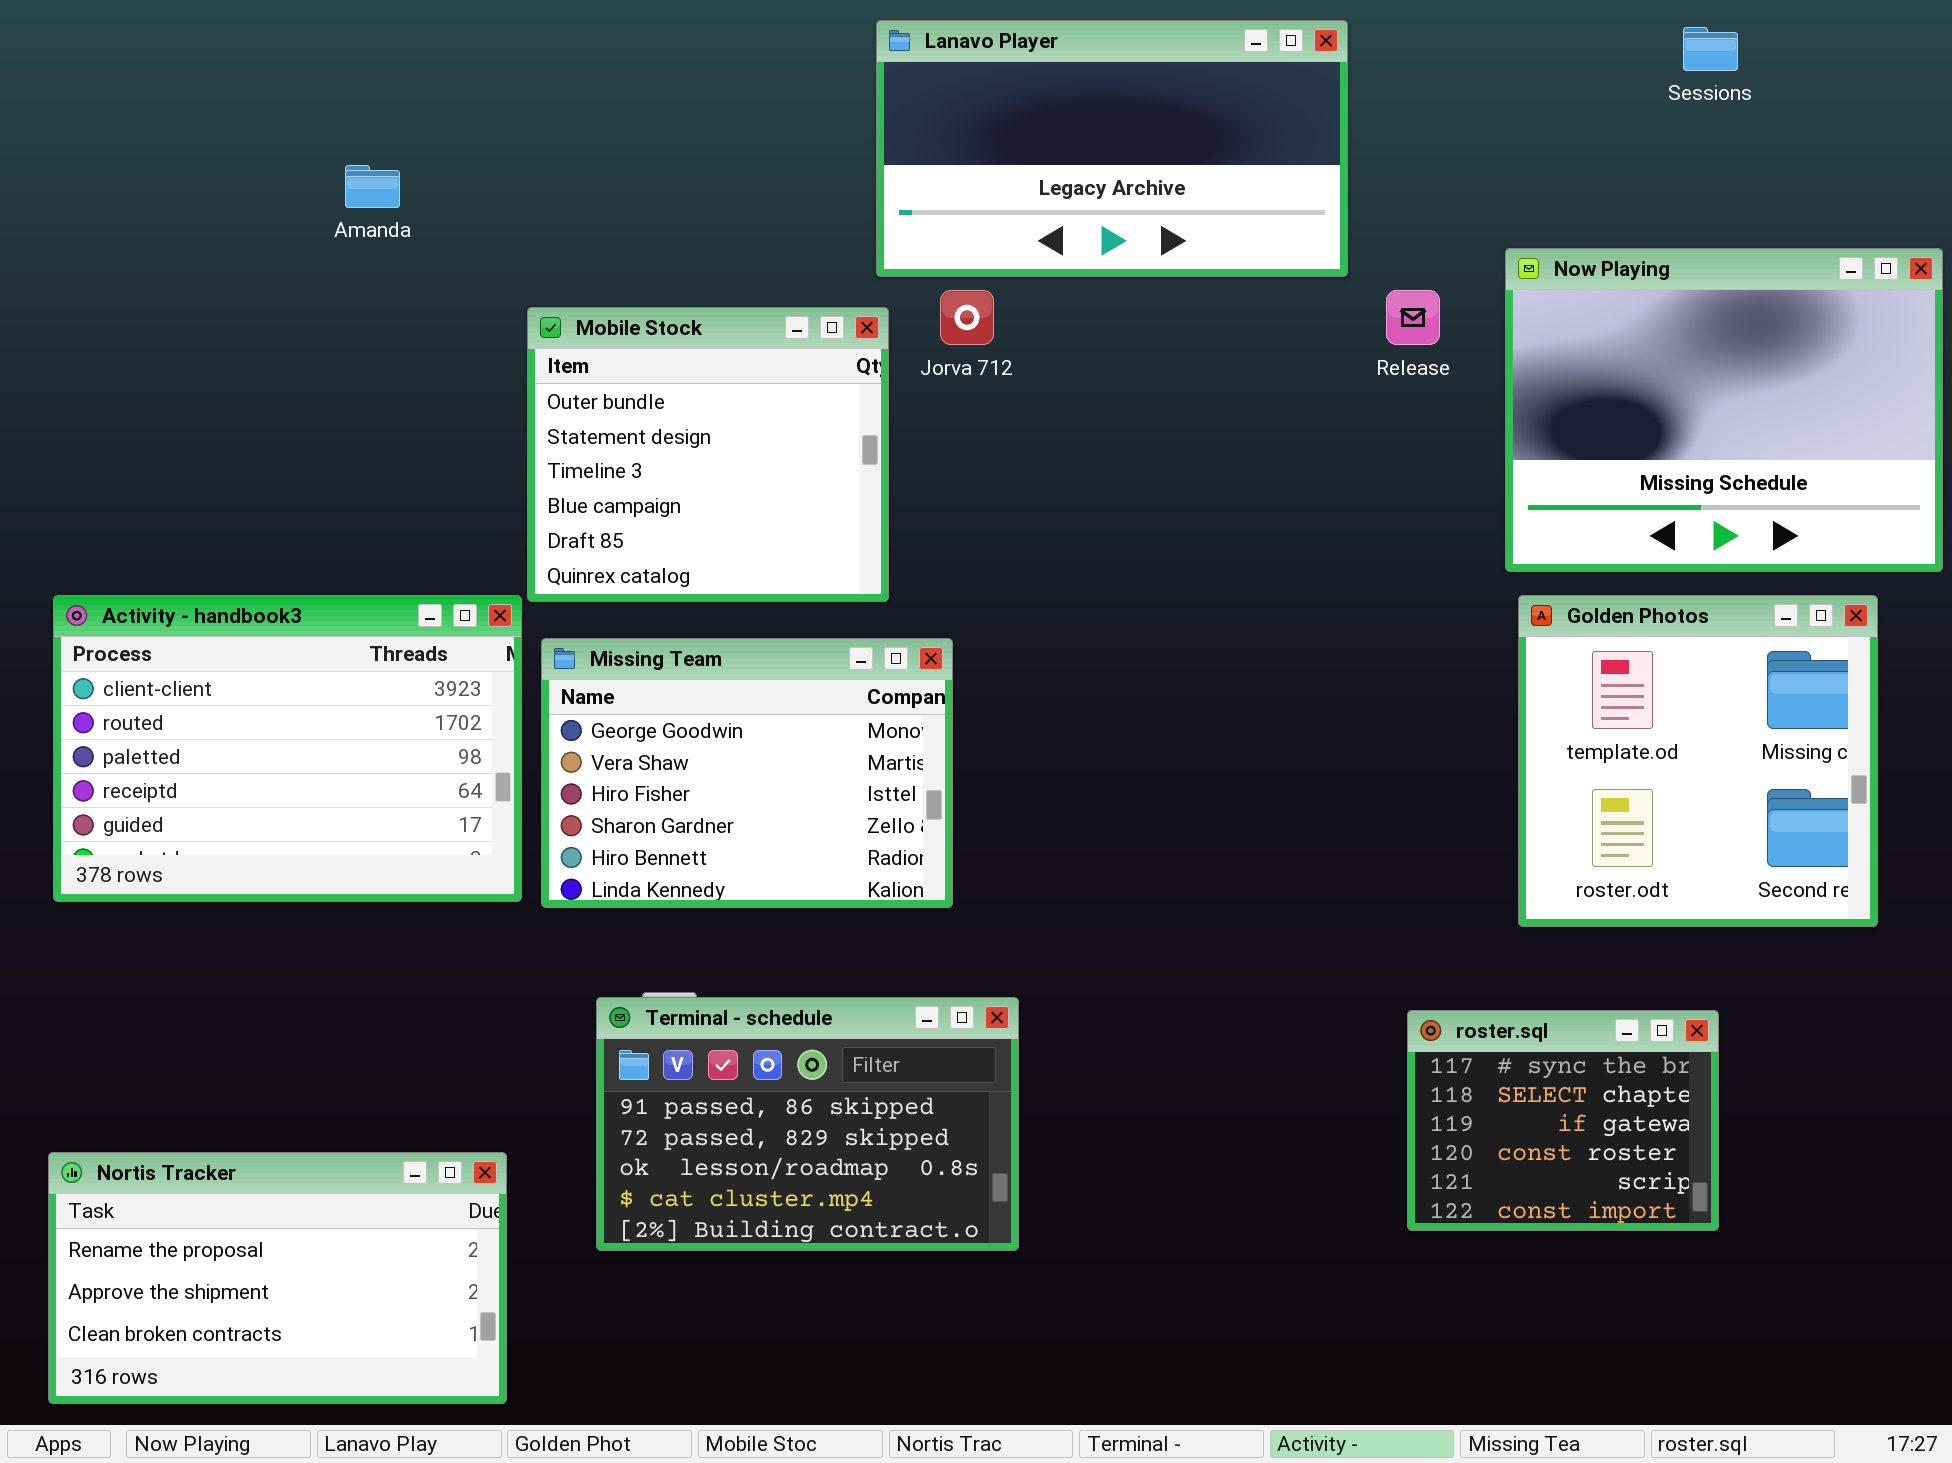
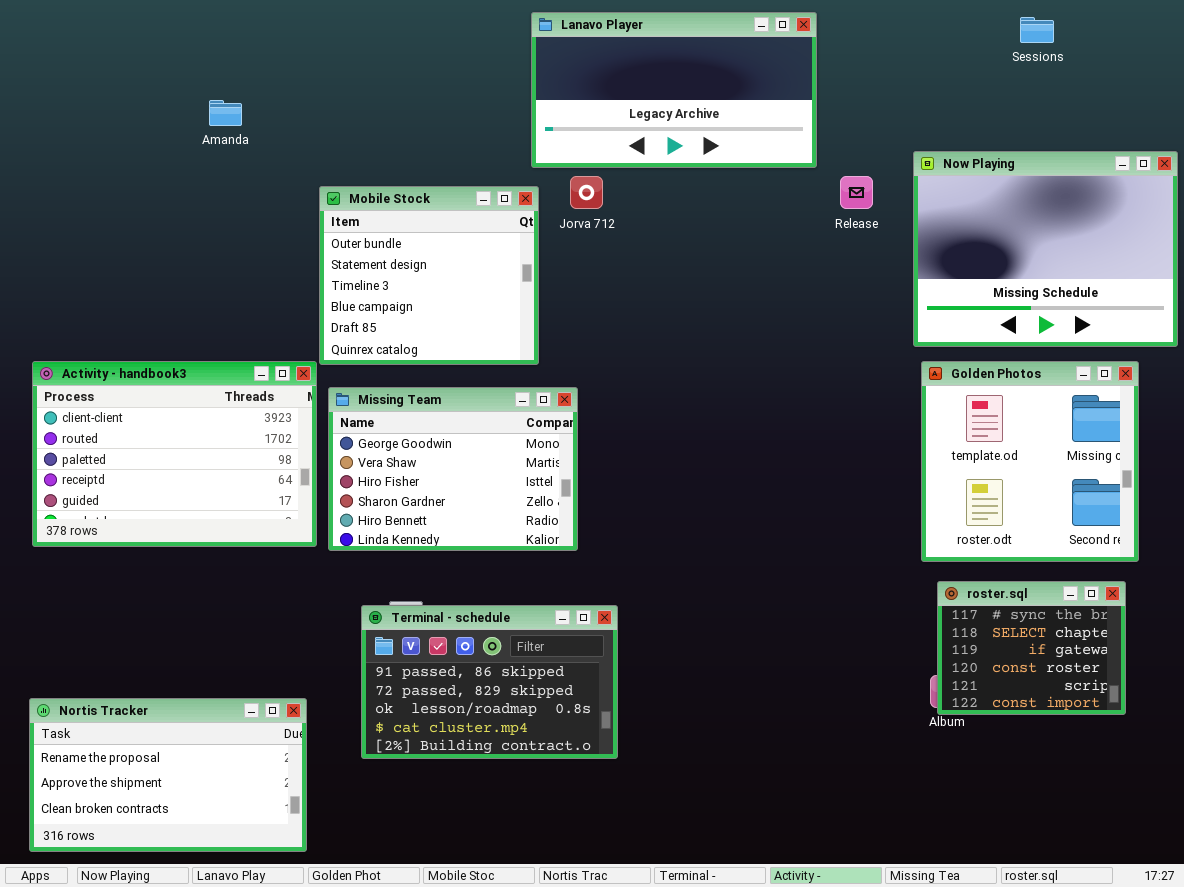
roster.sql: [1407,1010,1719,1231] -> [937,581,1126,715], moved

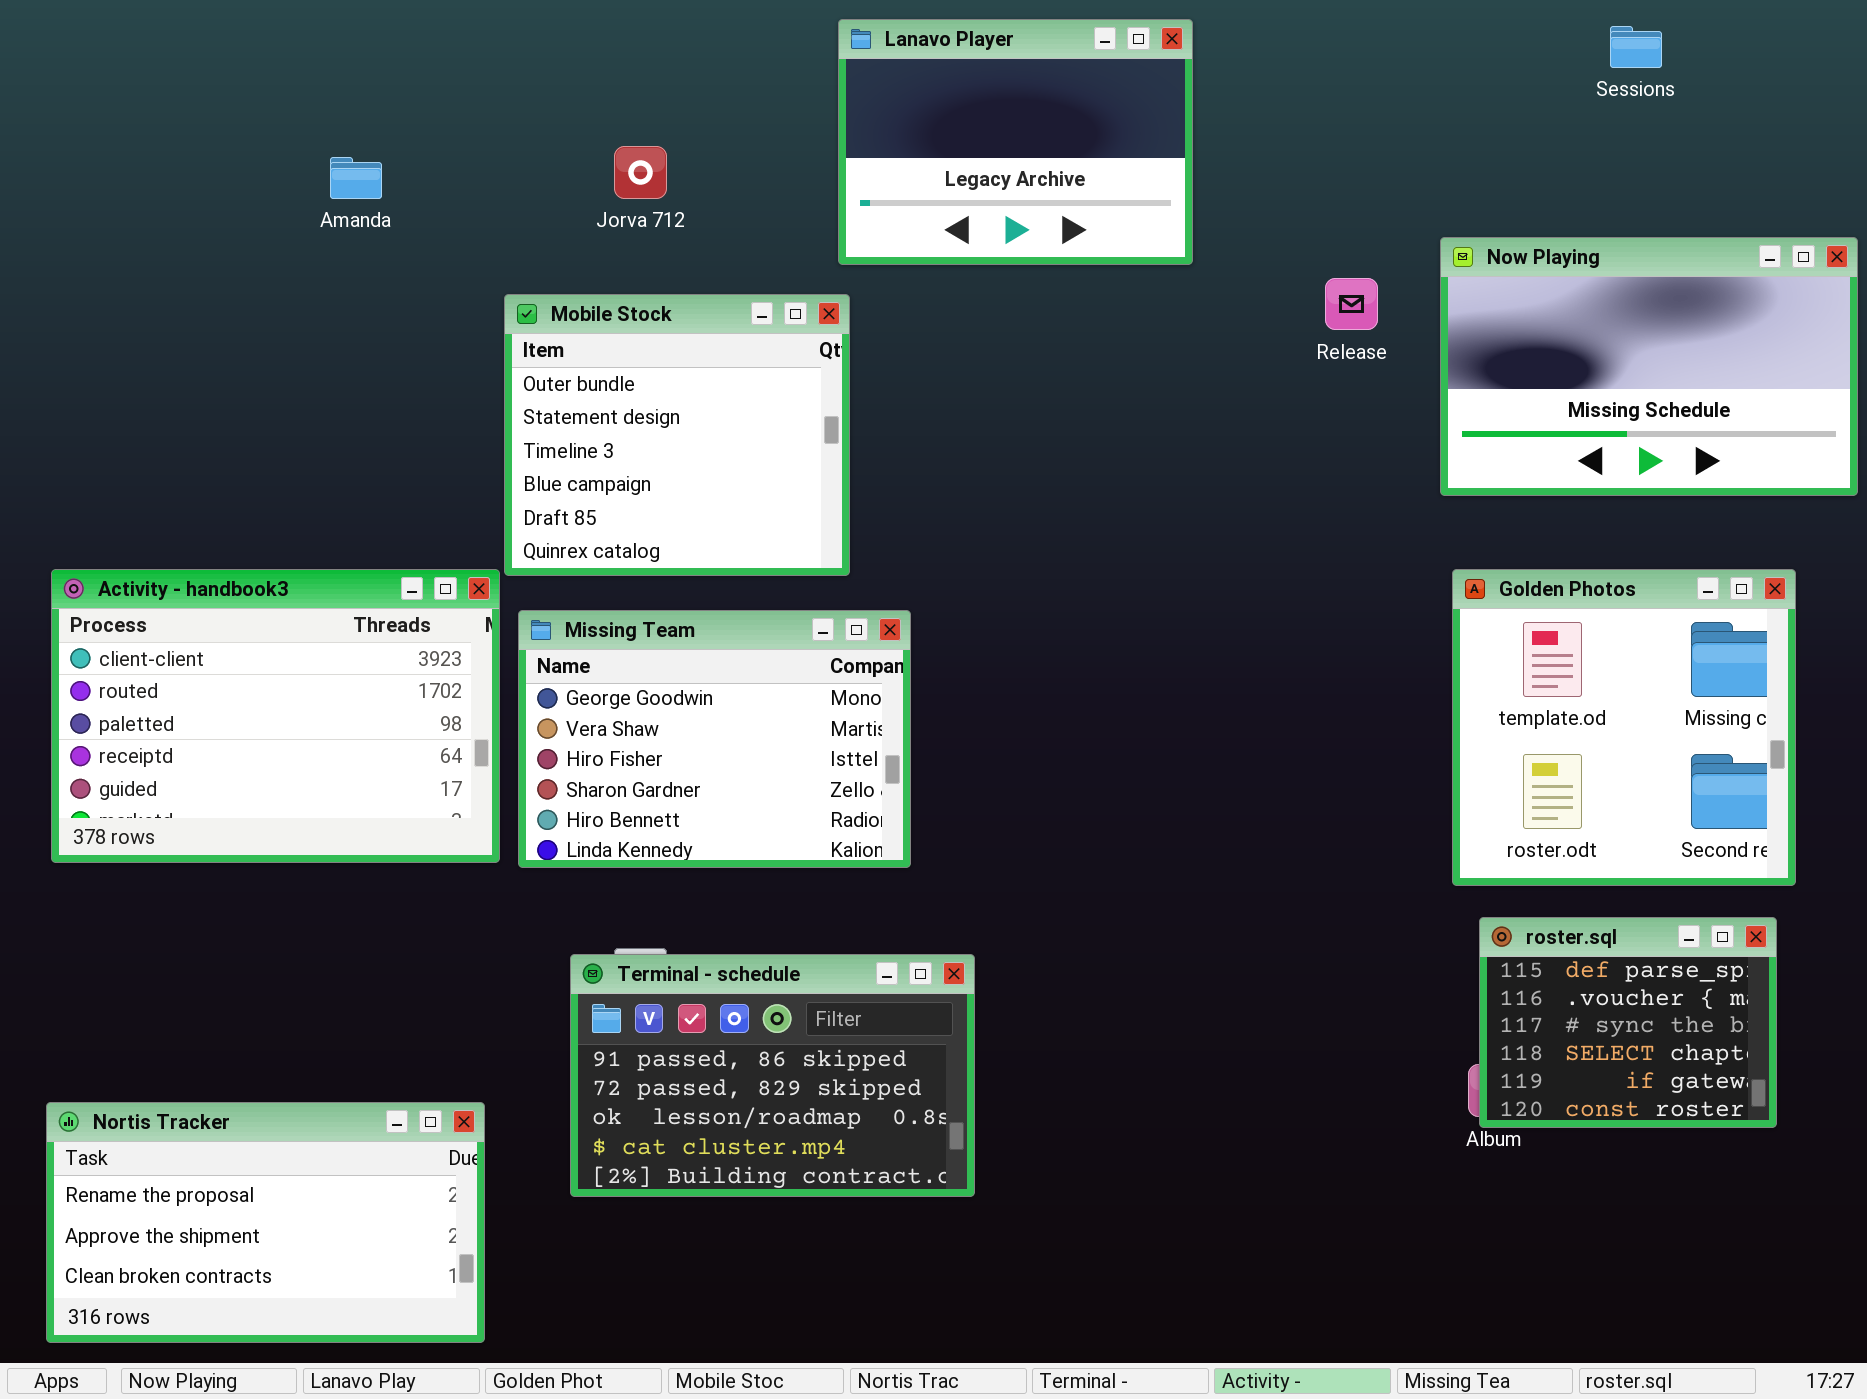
Lanavo Player: [531,12,817,168] -> [838,19,1193,265], resized
Now Playing: [913,151,1178,347] -> [1440,237,1858,496], resized
Jorva 712: [570,176,603,209] -> [614,146,667,199], moved
roster.sql: [937,581,1126,715] -> [1479,917,1777,1128], scrolled up 2 rows

